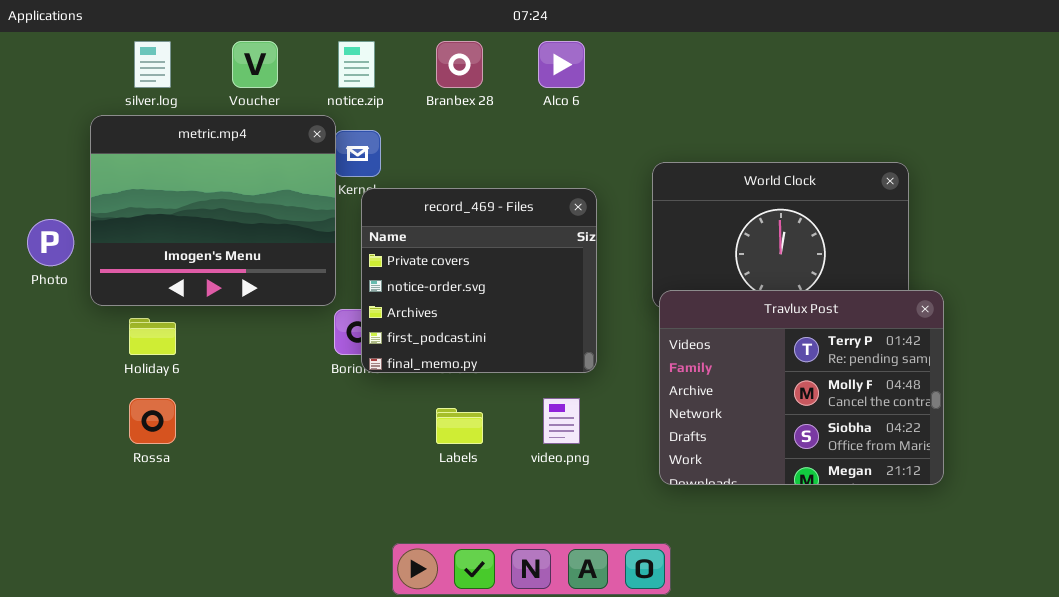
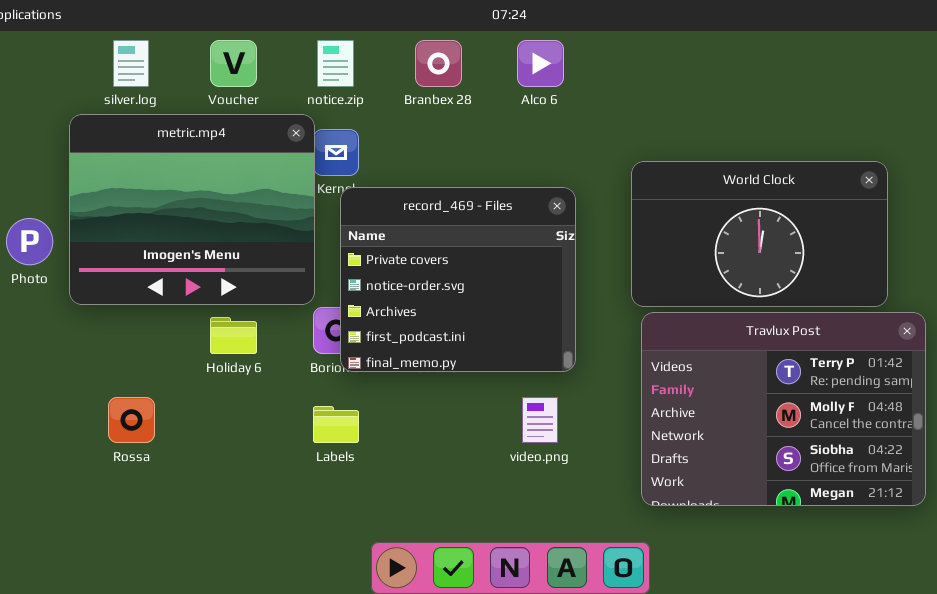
Travlux Post: [659,290,944,485] -> [641,312,926,506], moved
Holiday 6: [129,318,176,355] -> [210,317,257,354], moved
Labels: [436,408,483,444] -> [313,406,359,443], moved

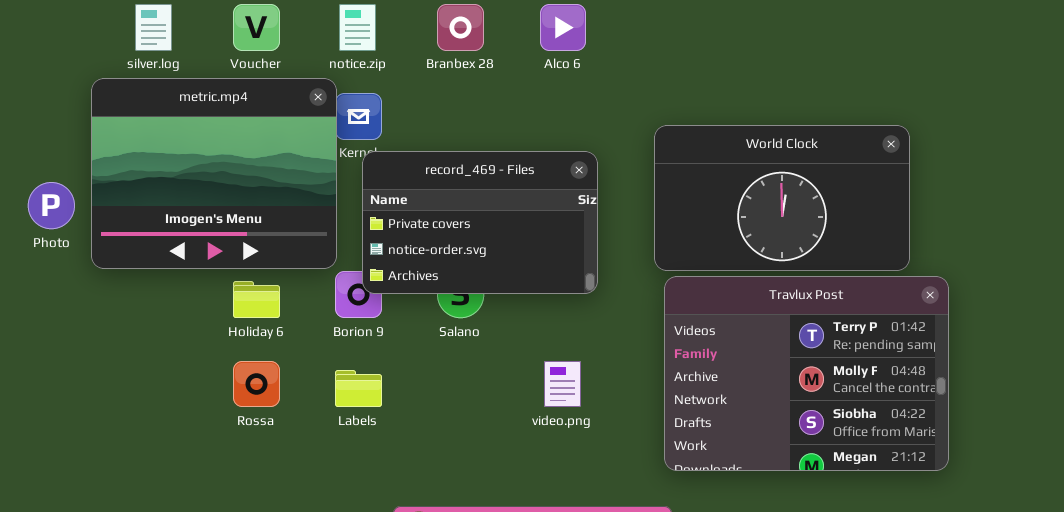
record_469 - Files: [340,187,576,372] -> [362,151,598,294], resized
Rossa: [108,397,155,443] -> [233,361,280,407], moved

